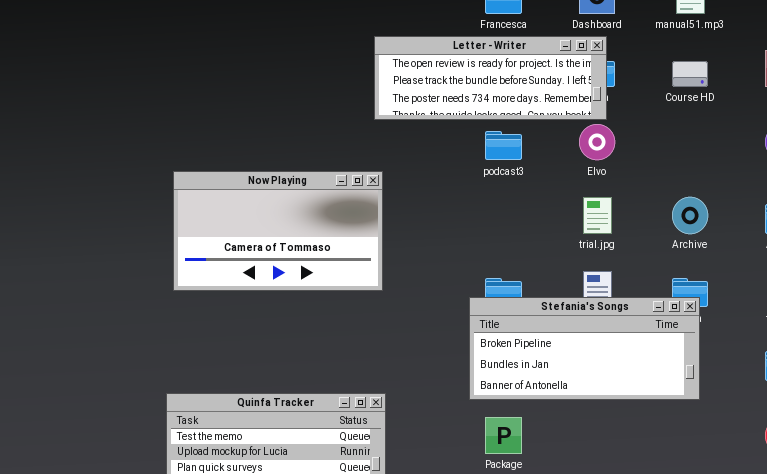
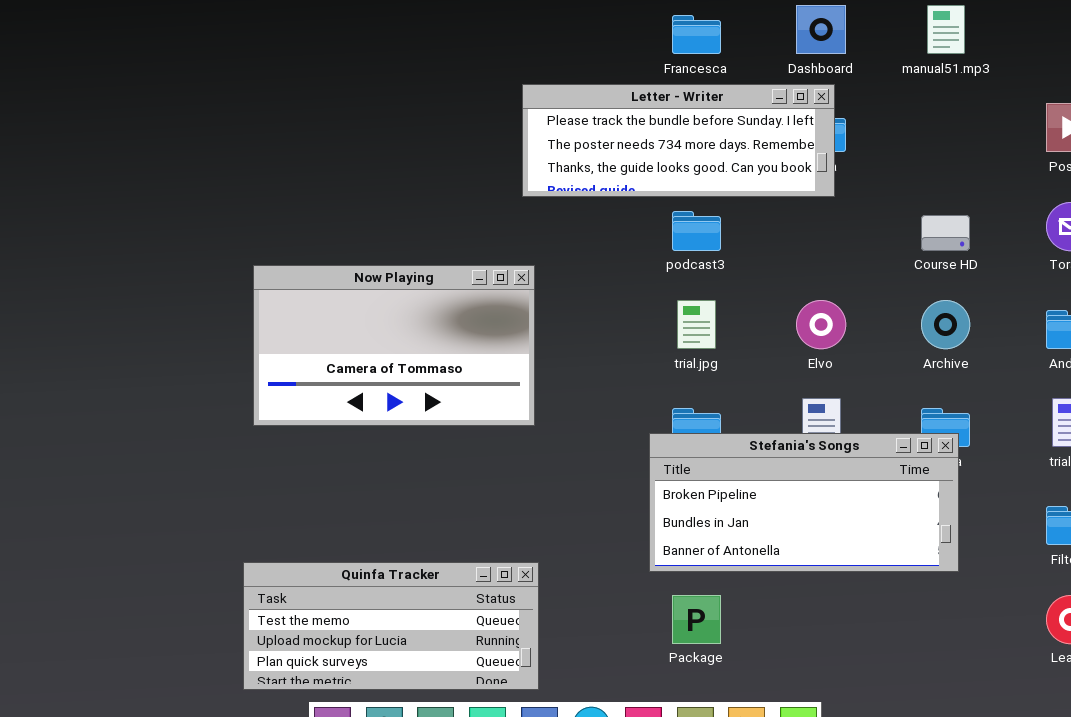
Letter - Writer: [374,36,607,120] -> [522,84,835,197], scrolled down 1 row
Course HD: [672,61,708,87] -> [921,215,970,251], moved
Elvo: [579,124,615,160] -> [796,300,846,349], moved
trial.jpg: [583,197,612,234] -> [677,300,716,349], moved

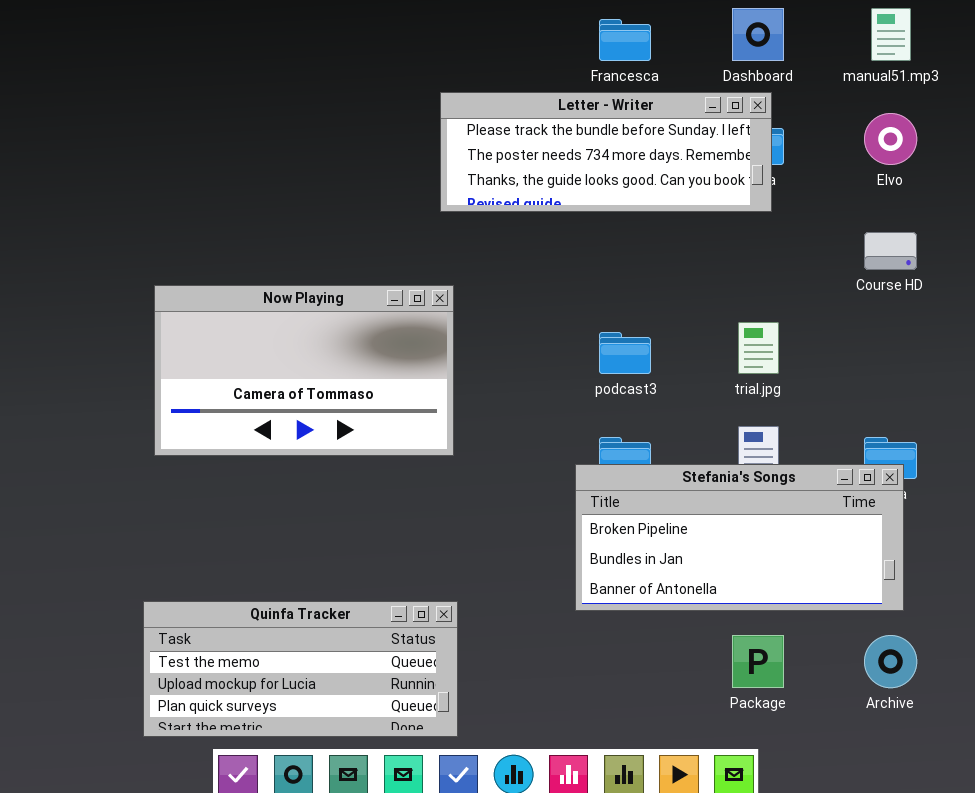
podcast3: [672,211,721,251] -> [599,332,651,374], moved
trial.jpg: [677,300,716,349] -> [738,322,779,374], moved
Elvo: [796,300,846,349] -> [864,113,917,165], moved
Archive: [921,300,970,349] -> [864,635,917,688], moved
Package: [672,595,721,644] -> [732,635,784,688], moved

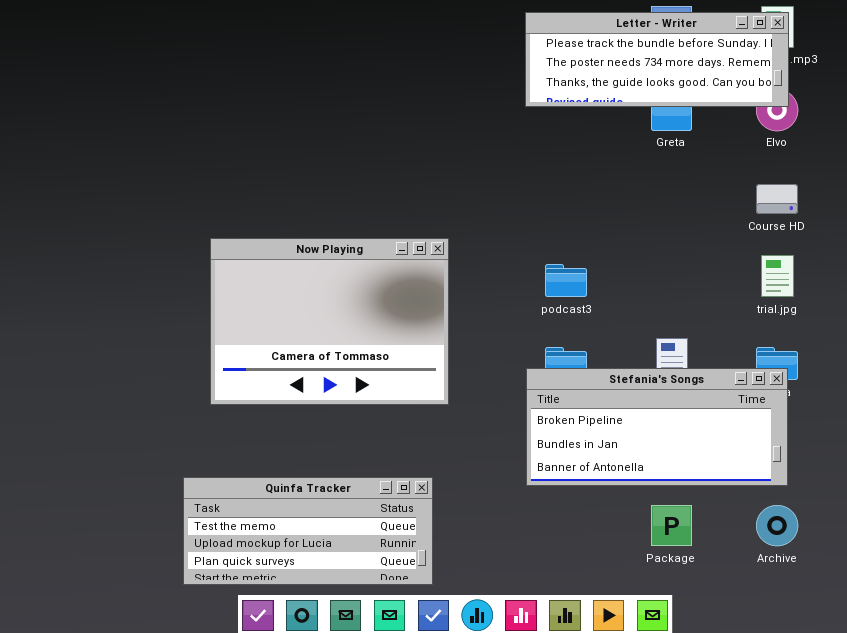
Letter - Writer: [440,92,772,212] -> [525,12,789,107], moved
Now Playing: [154,285,454,456] -> [210,238,449,405], moved, resized
trial.jpg: [738,322,779,374] -> [761,255,794,297], moved

